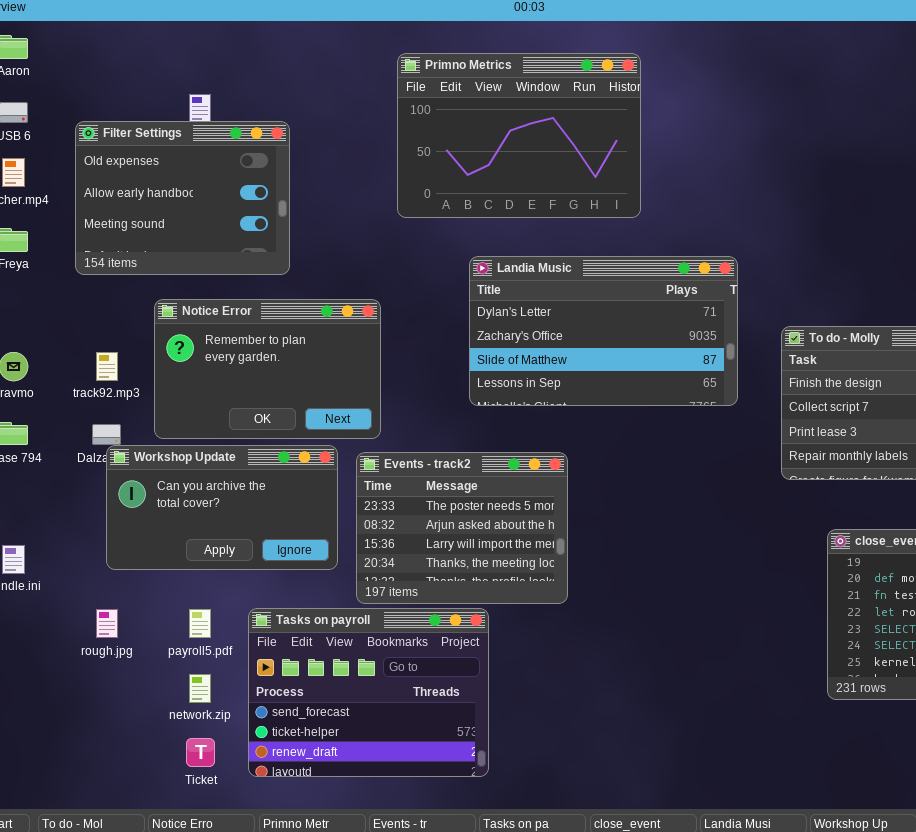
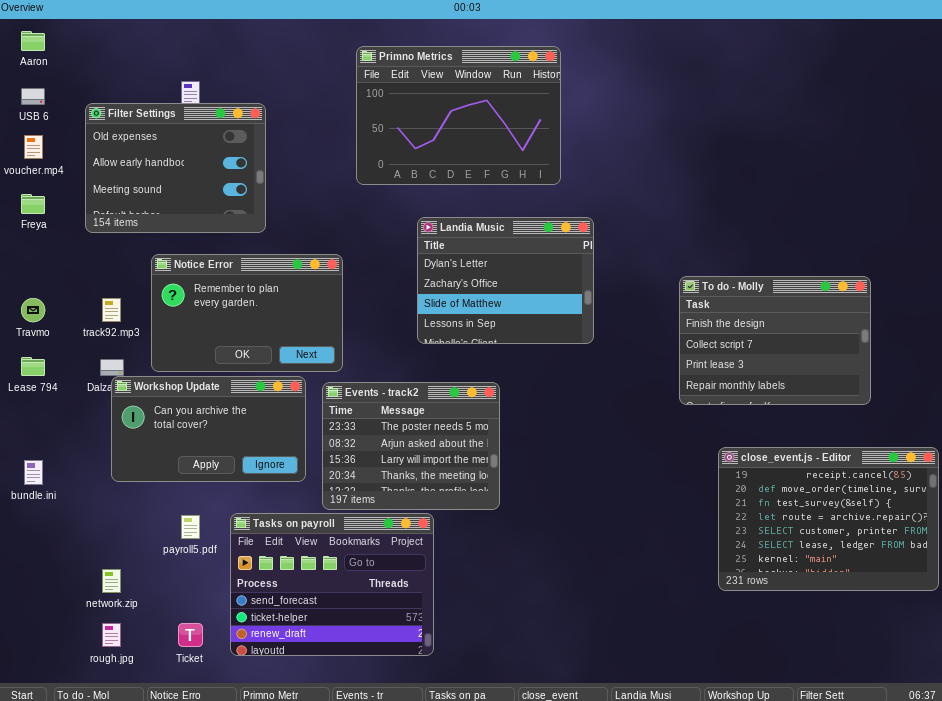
Landia Music: [469,256,738,406] -> [417,217,594,344], resized
rough.jpg: [96,609,118,638] -> [102,623,121,647], moved
network.zip: [189,674,211,703] -> [102,569,121,593], moved

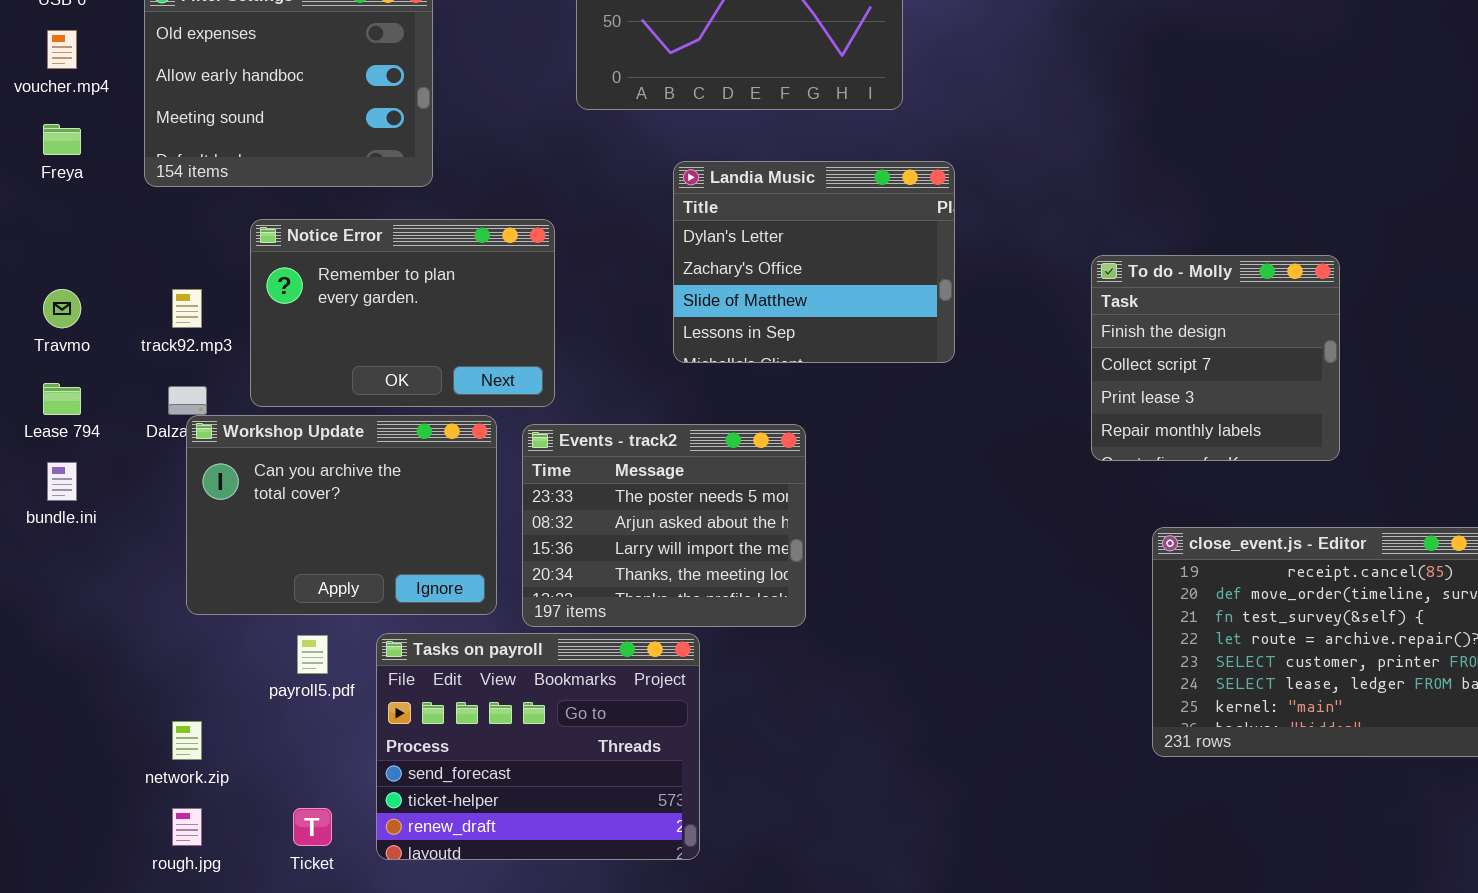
To do - Molly: [679,276,871,405] -> [1091,255,1340,461], resized
Workshop Update: [111,376,306,482] -> [186,415,497,615], resized
bundle.ini: [24,460,43,485] -> [47,462,77,501], moved

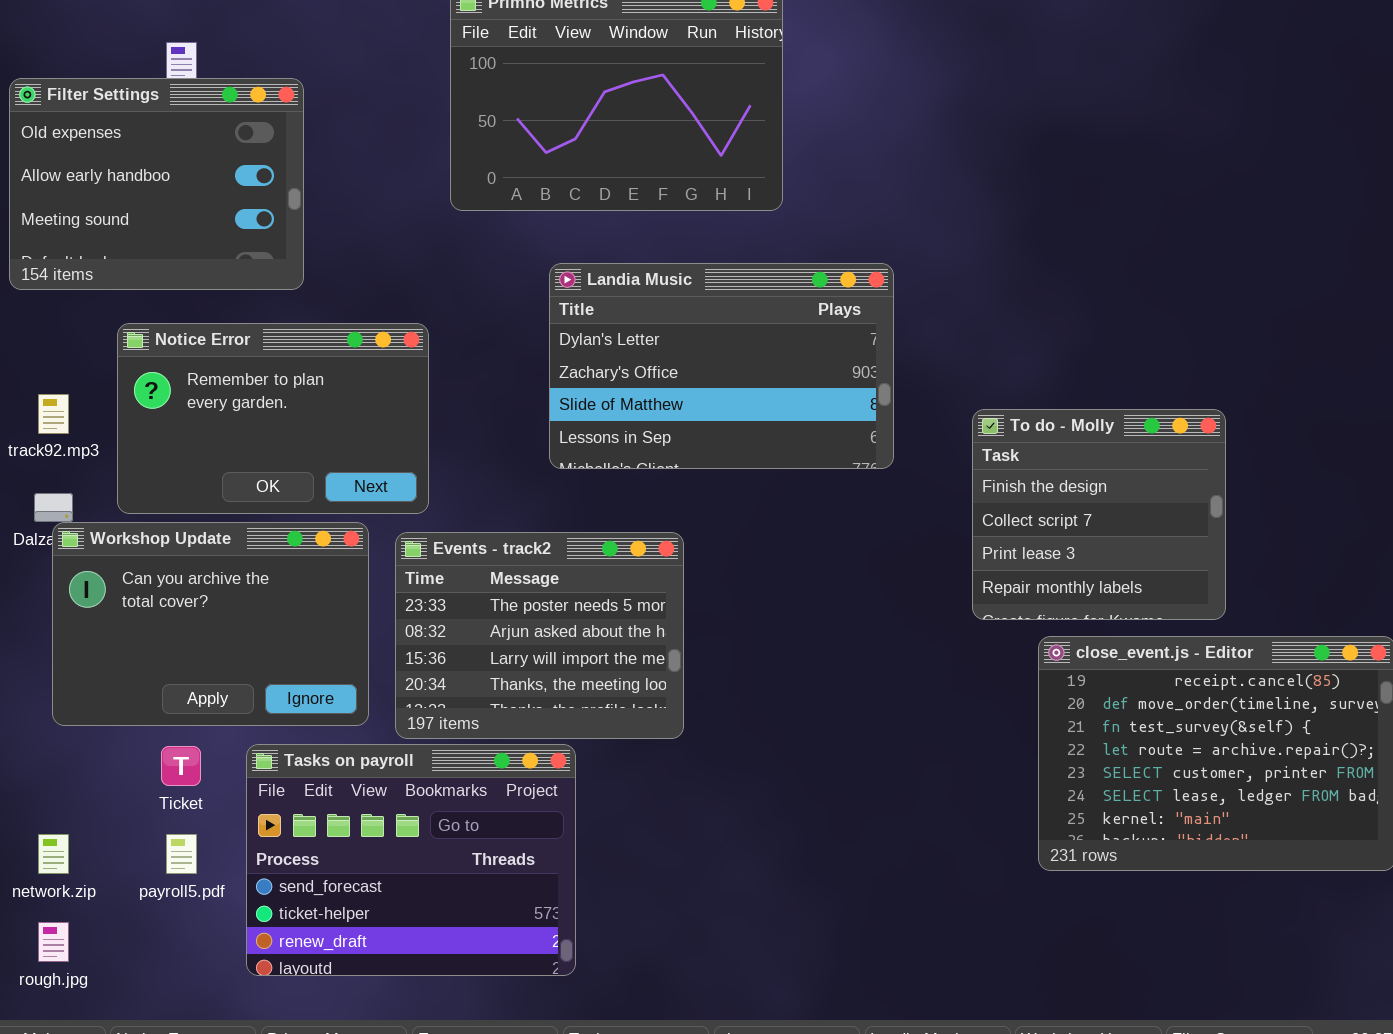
Landia Music: [673,161,955,363] -> [549,263,894,469], resized
To do - Molly: [1091,255,1340,461] -> [972,409,1226,620], moved
payroll5.pdf: [297,635,328,674] -> [166,834,197,874], moved
Ticket: [293,808,332,846] -> [161,746,201,786], moved

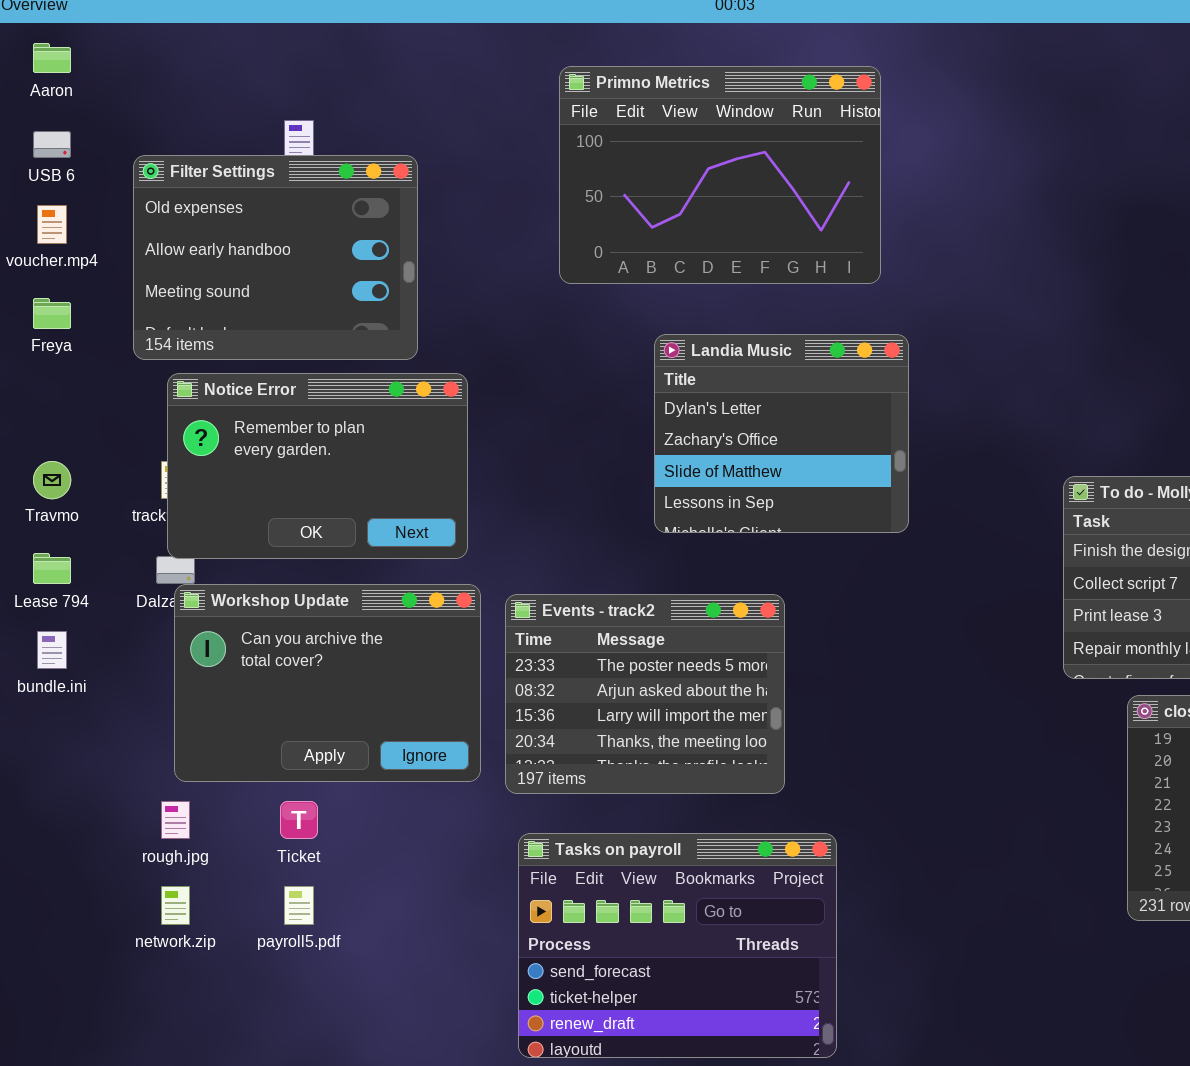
Landia Music: [549,263,894,469] -> [654,334,909,533], resized
Notice Error: [117,323,429,514] -> [167,373,468,559], moved
Tasks on payroll: [246,744,576,976] -> [518,833,837,1058], moved
rough.jpg: [38,922,69,962] -> [161,801,190,839], moved

